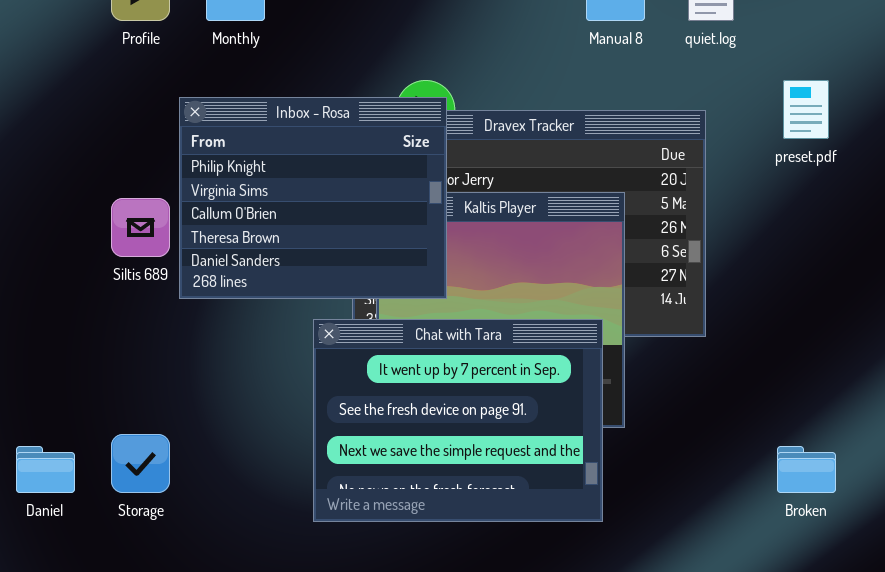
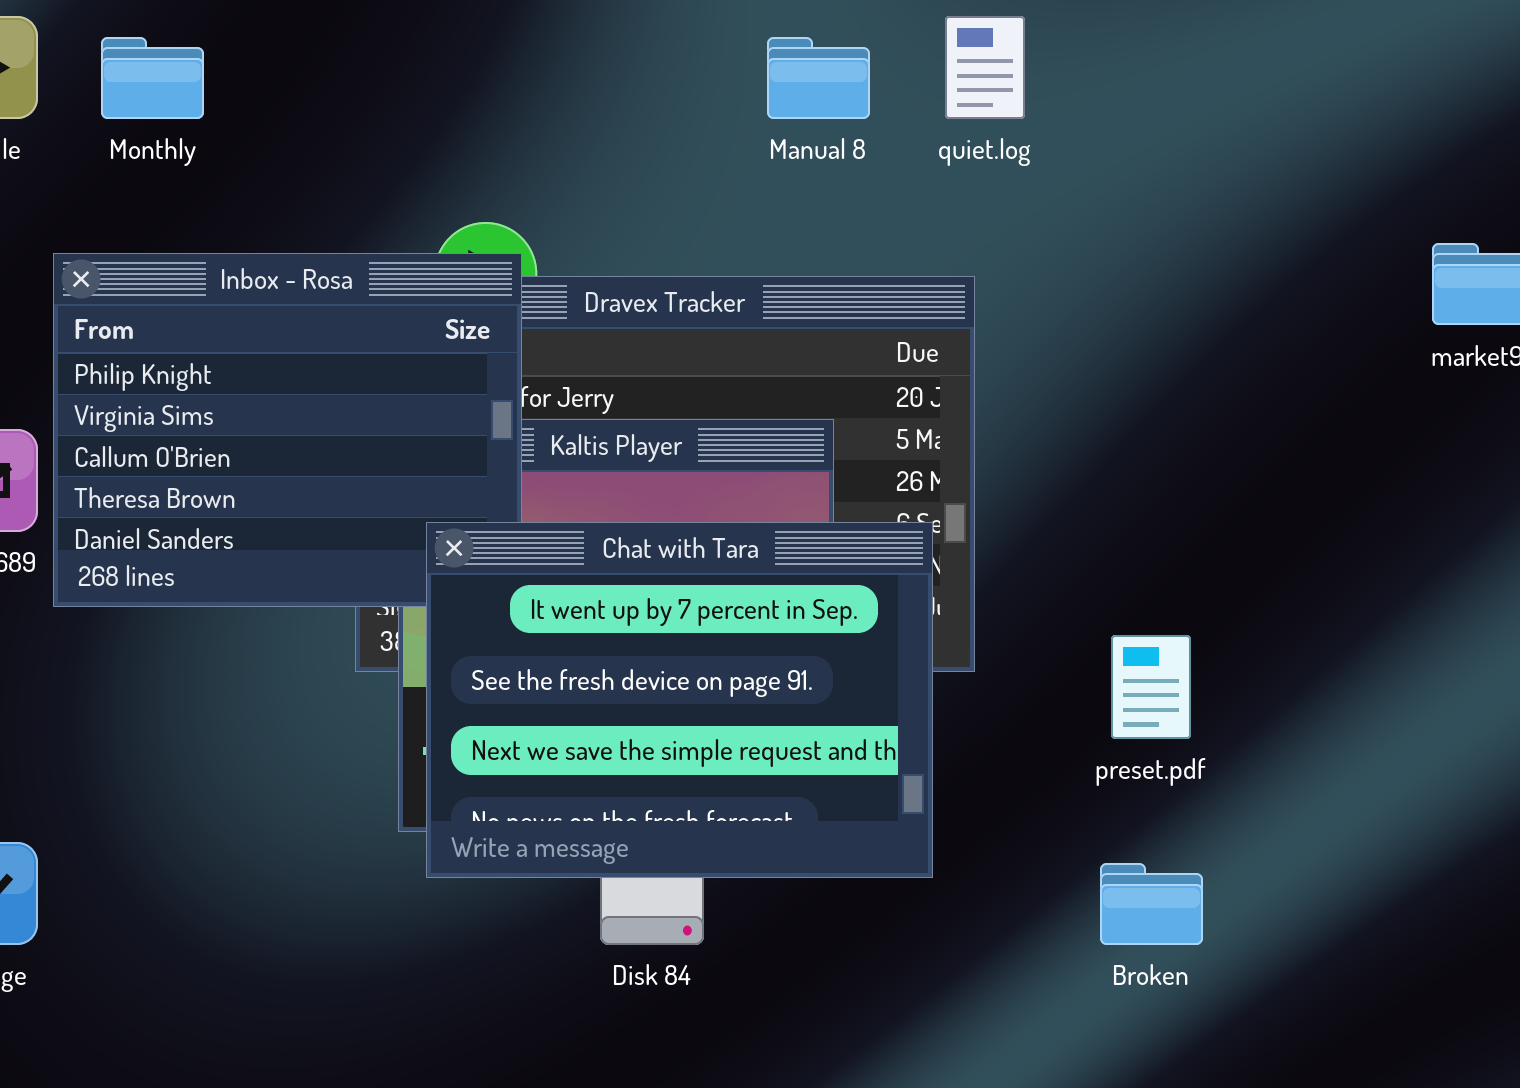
preset.pdf: [783,80,829,139] -> [1111,635,1191,739], moved
Chat with Tara: [313,319,603,522] -> [426,522,933,878], moved

